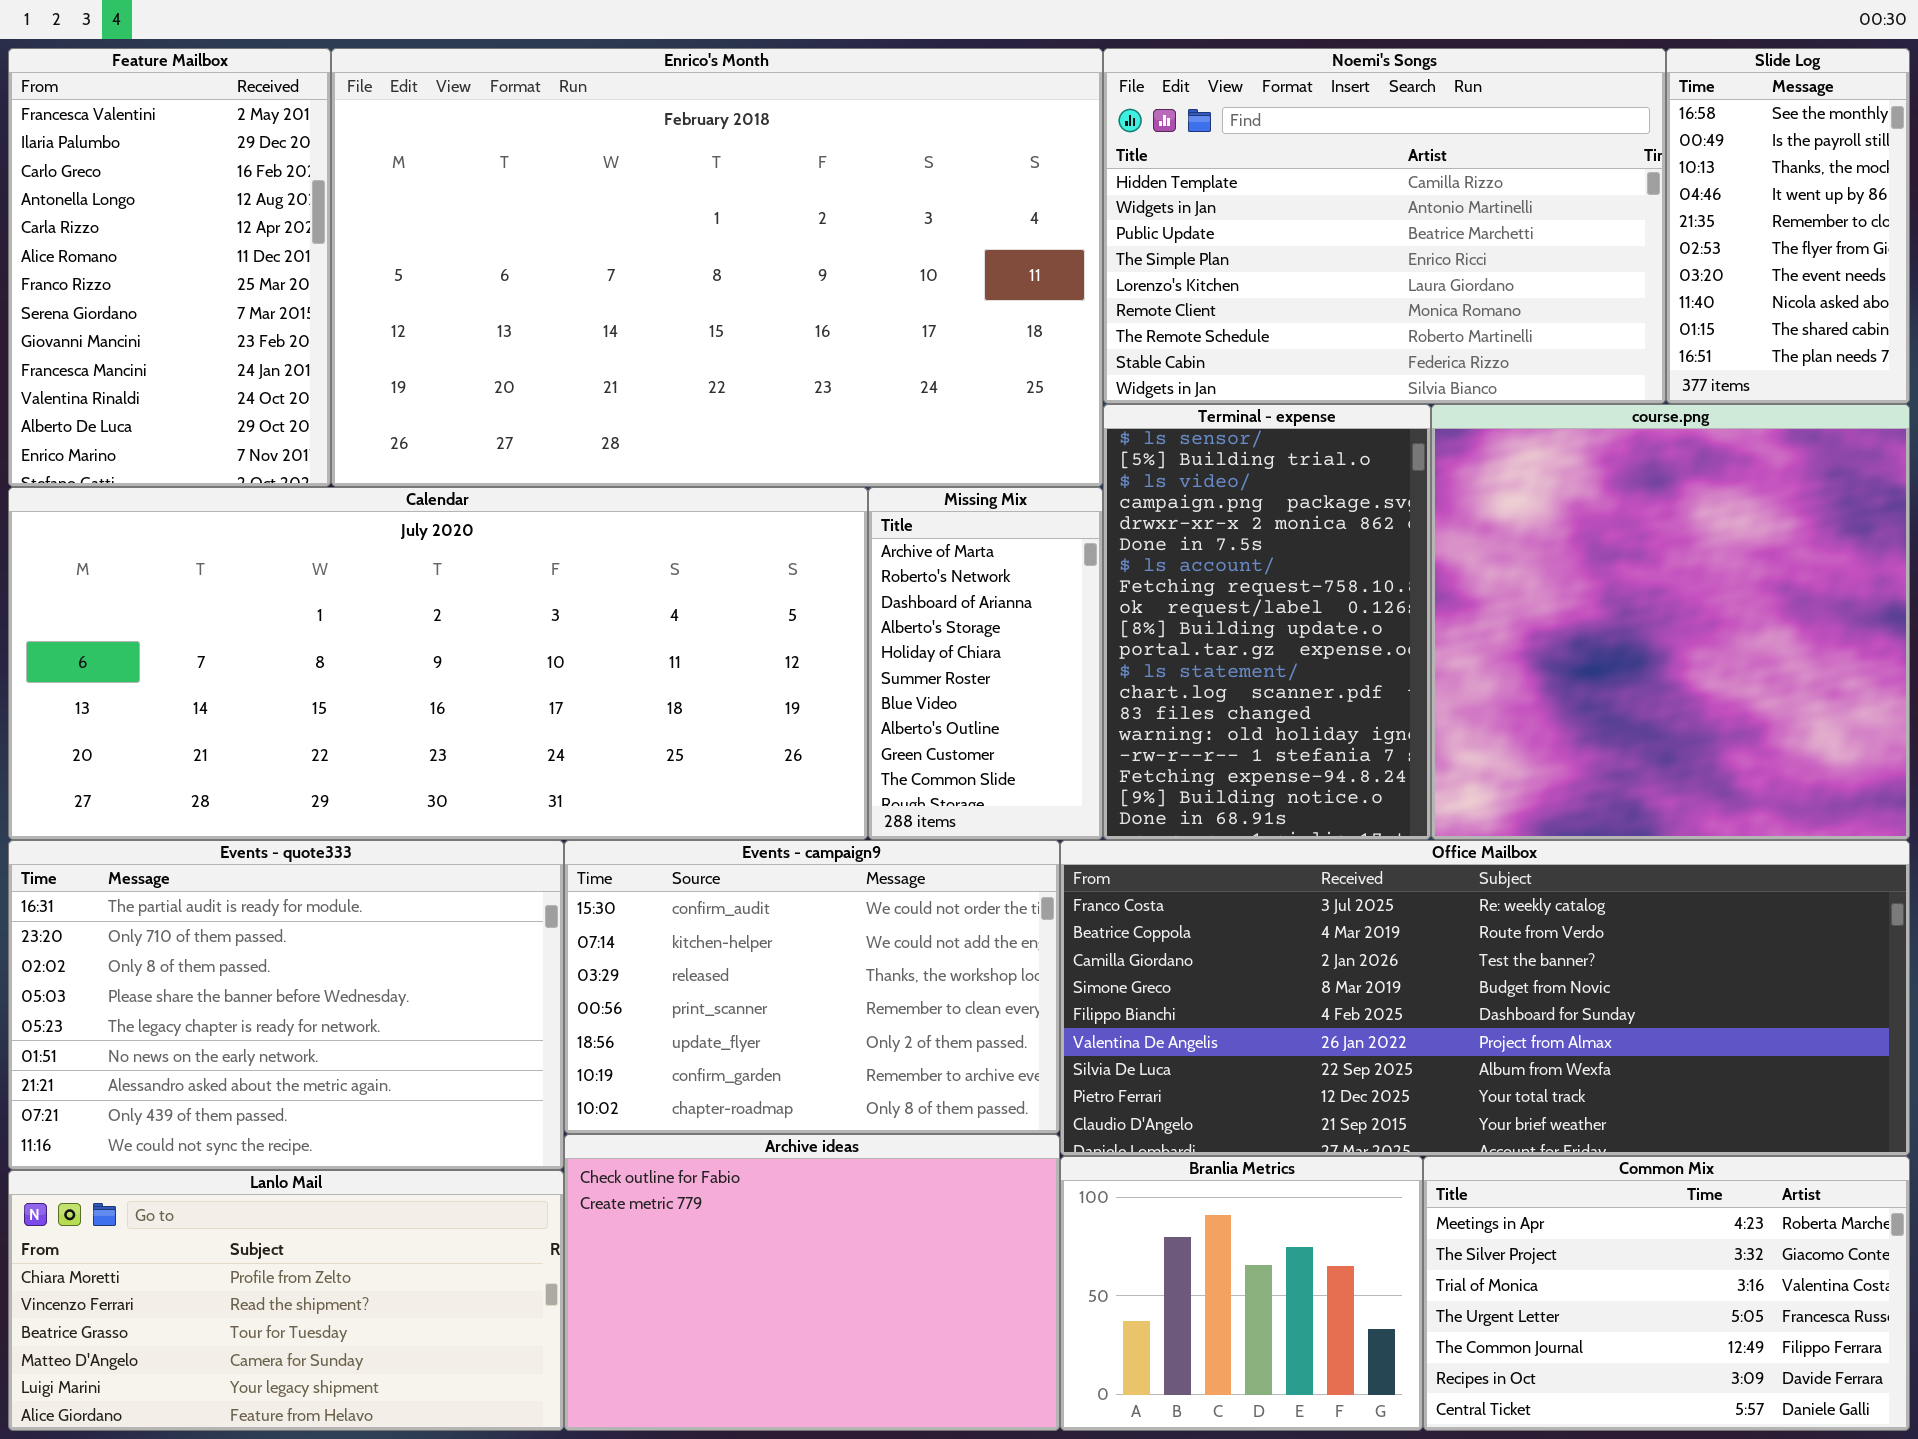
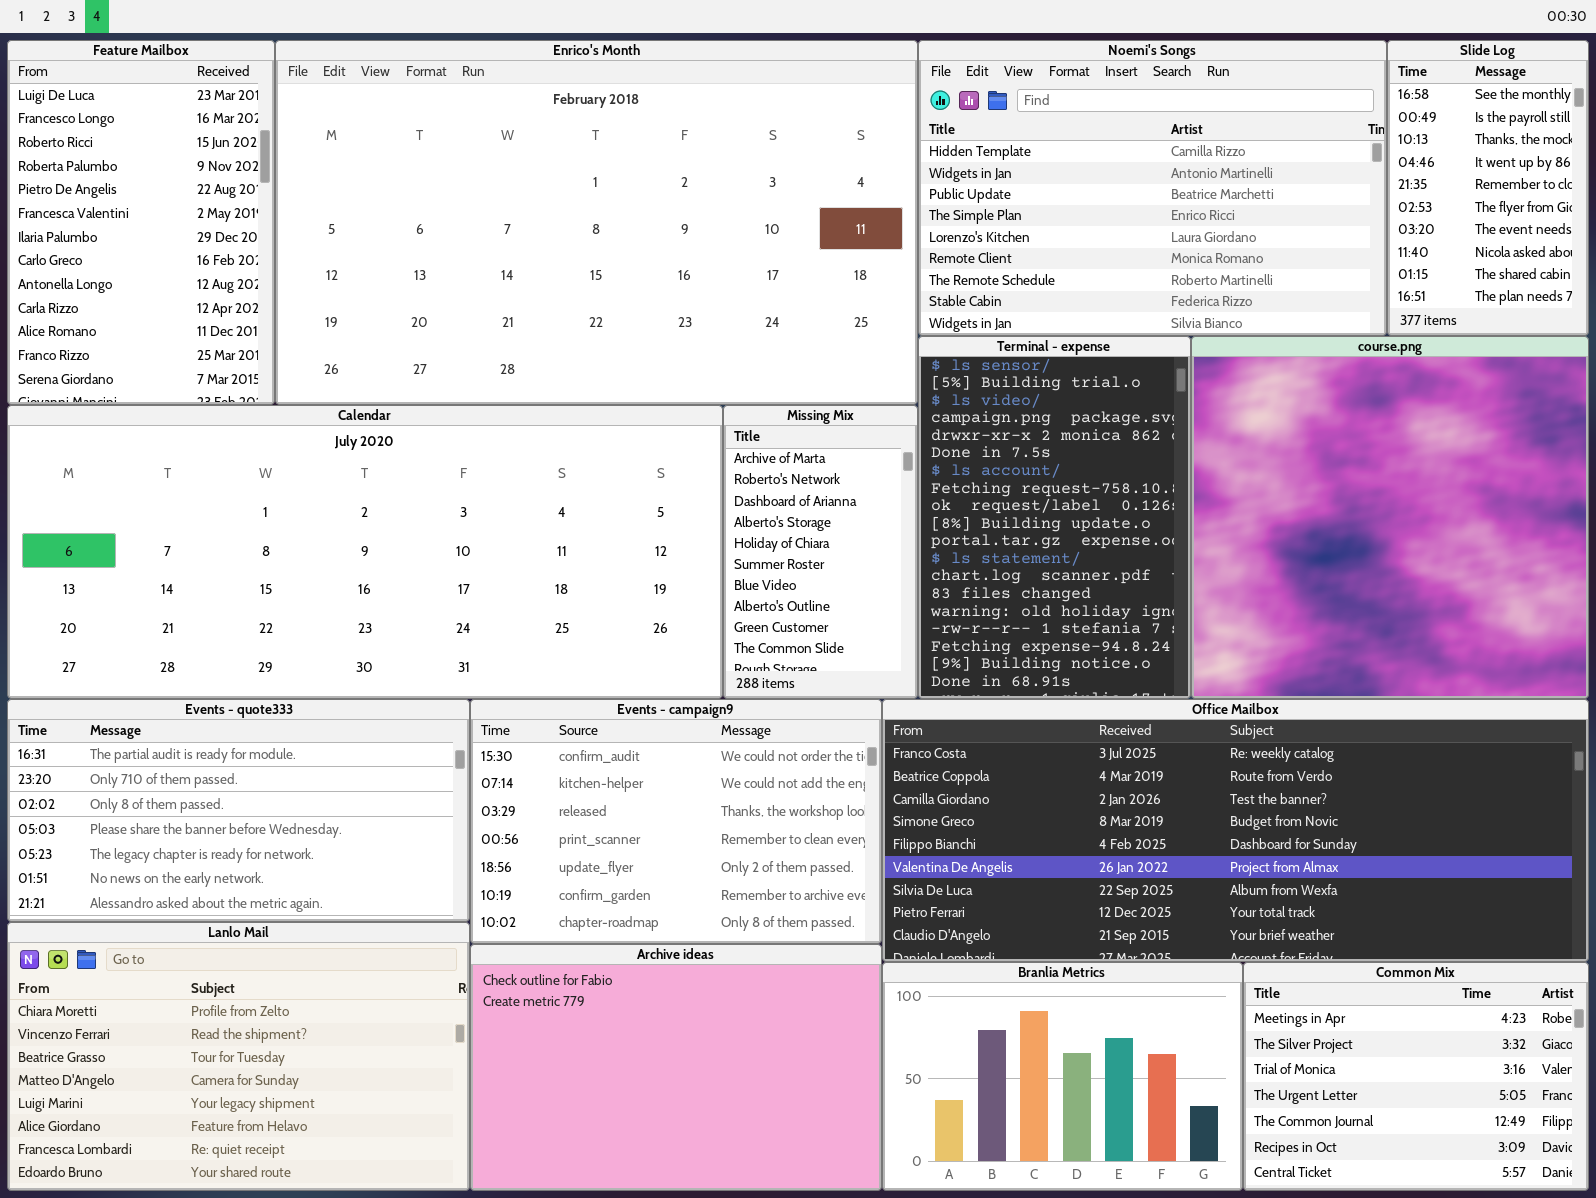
Feature Mailbox: [8,48,331,487] -> [7,40,275,405], scrolled up 5 rows
Events - quote333: [8,840,564,1170] -> [7,699,470,922], resized
Branlia Metrics: [1060,1156,1423,1431] -> [882,962,1243,1191], resized
Common Mix: [1423,1156,1910,1431] -> [1243,962,1589,1191], resized
Lanlo Mail: [8,1170,564,1431] -> [7,922,470,1191], resized

